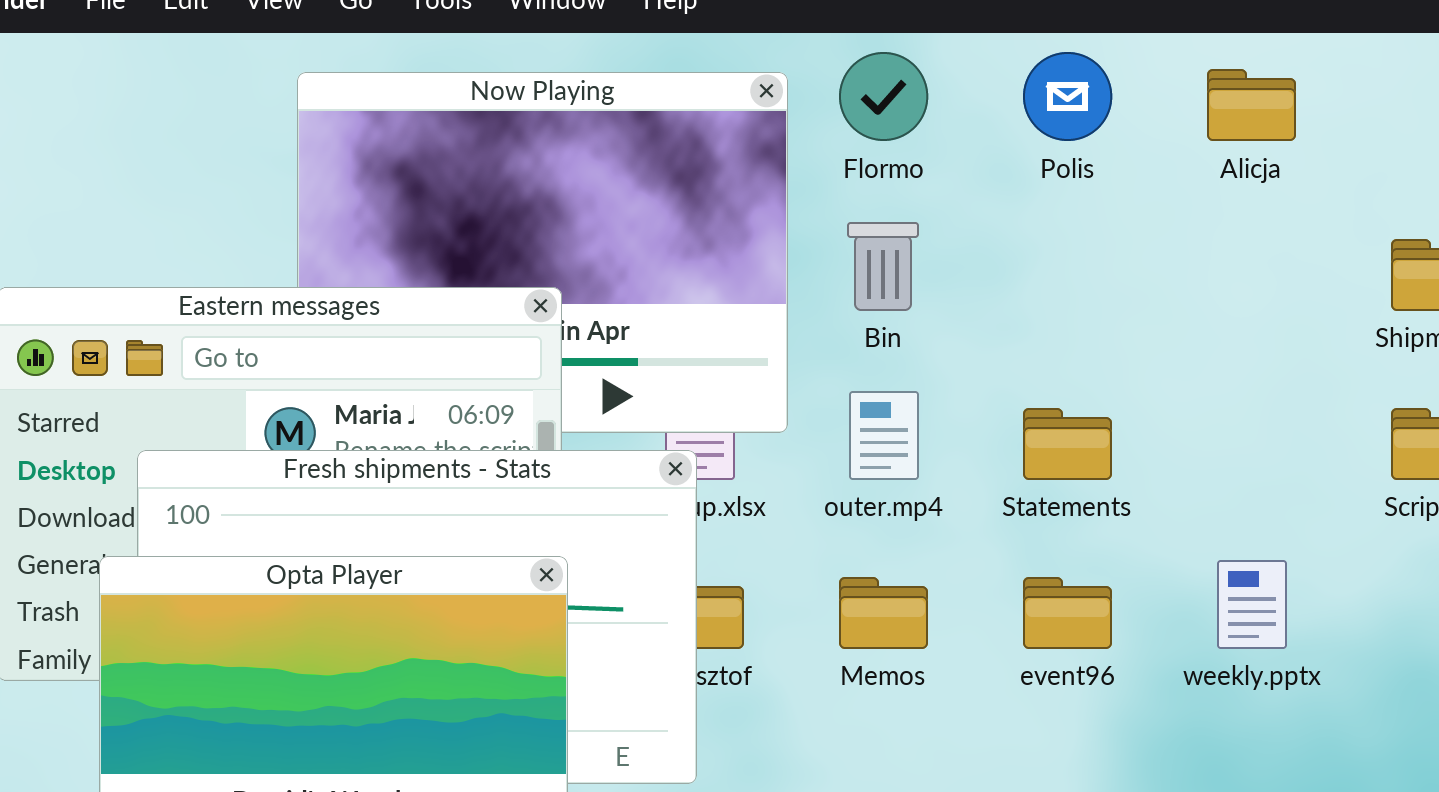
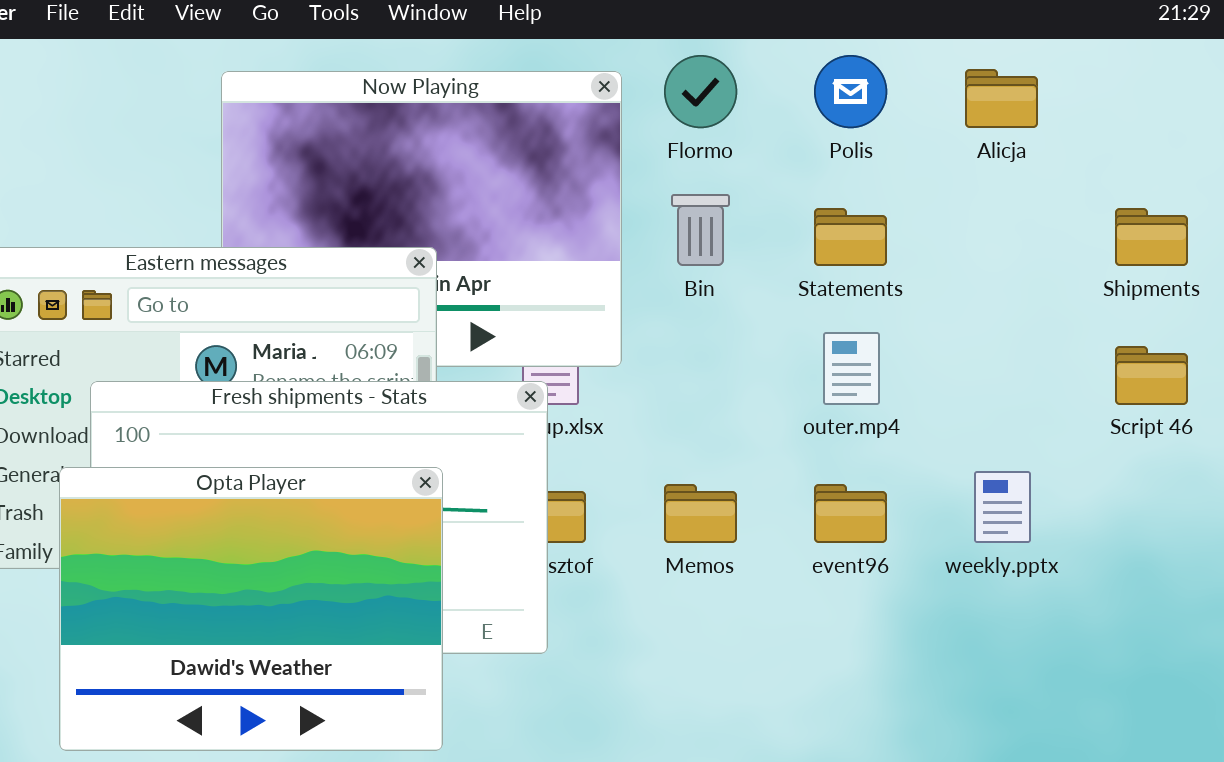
outer.mp4: [849,391,919,480] -> [823,332,880,405], moved
Statements: [1023,408,1112,480] -> [814,208,887,266], moved

